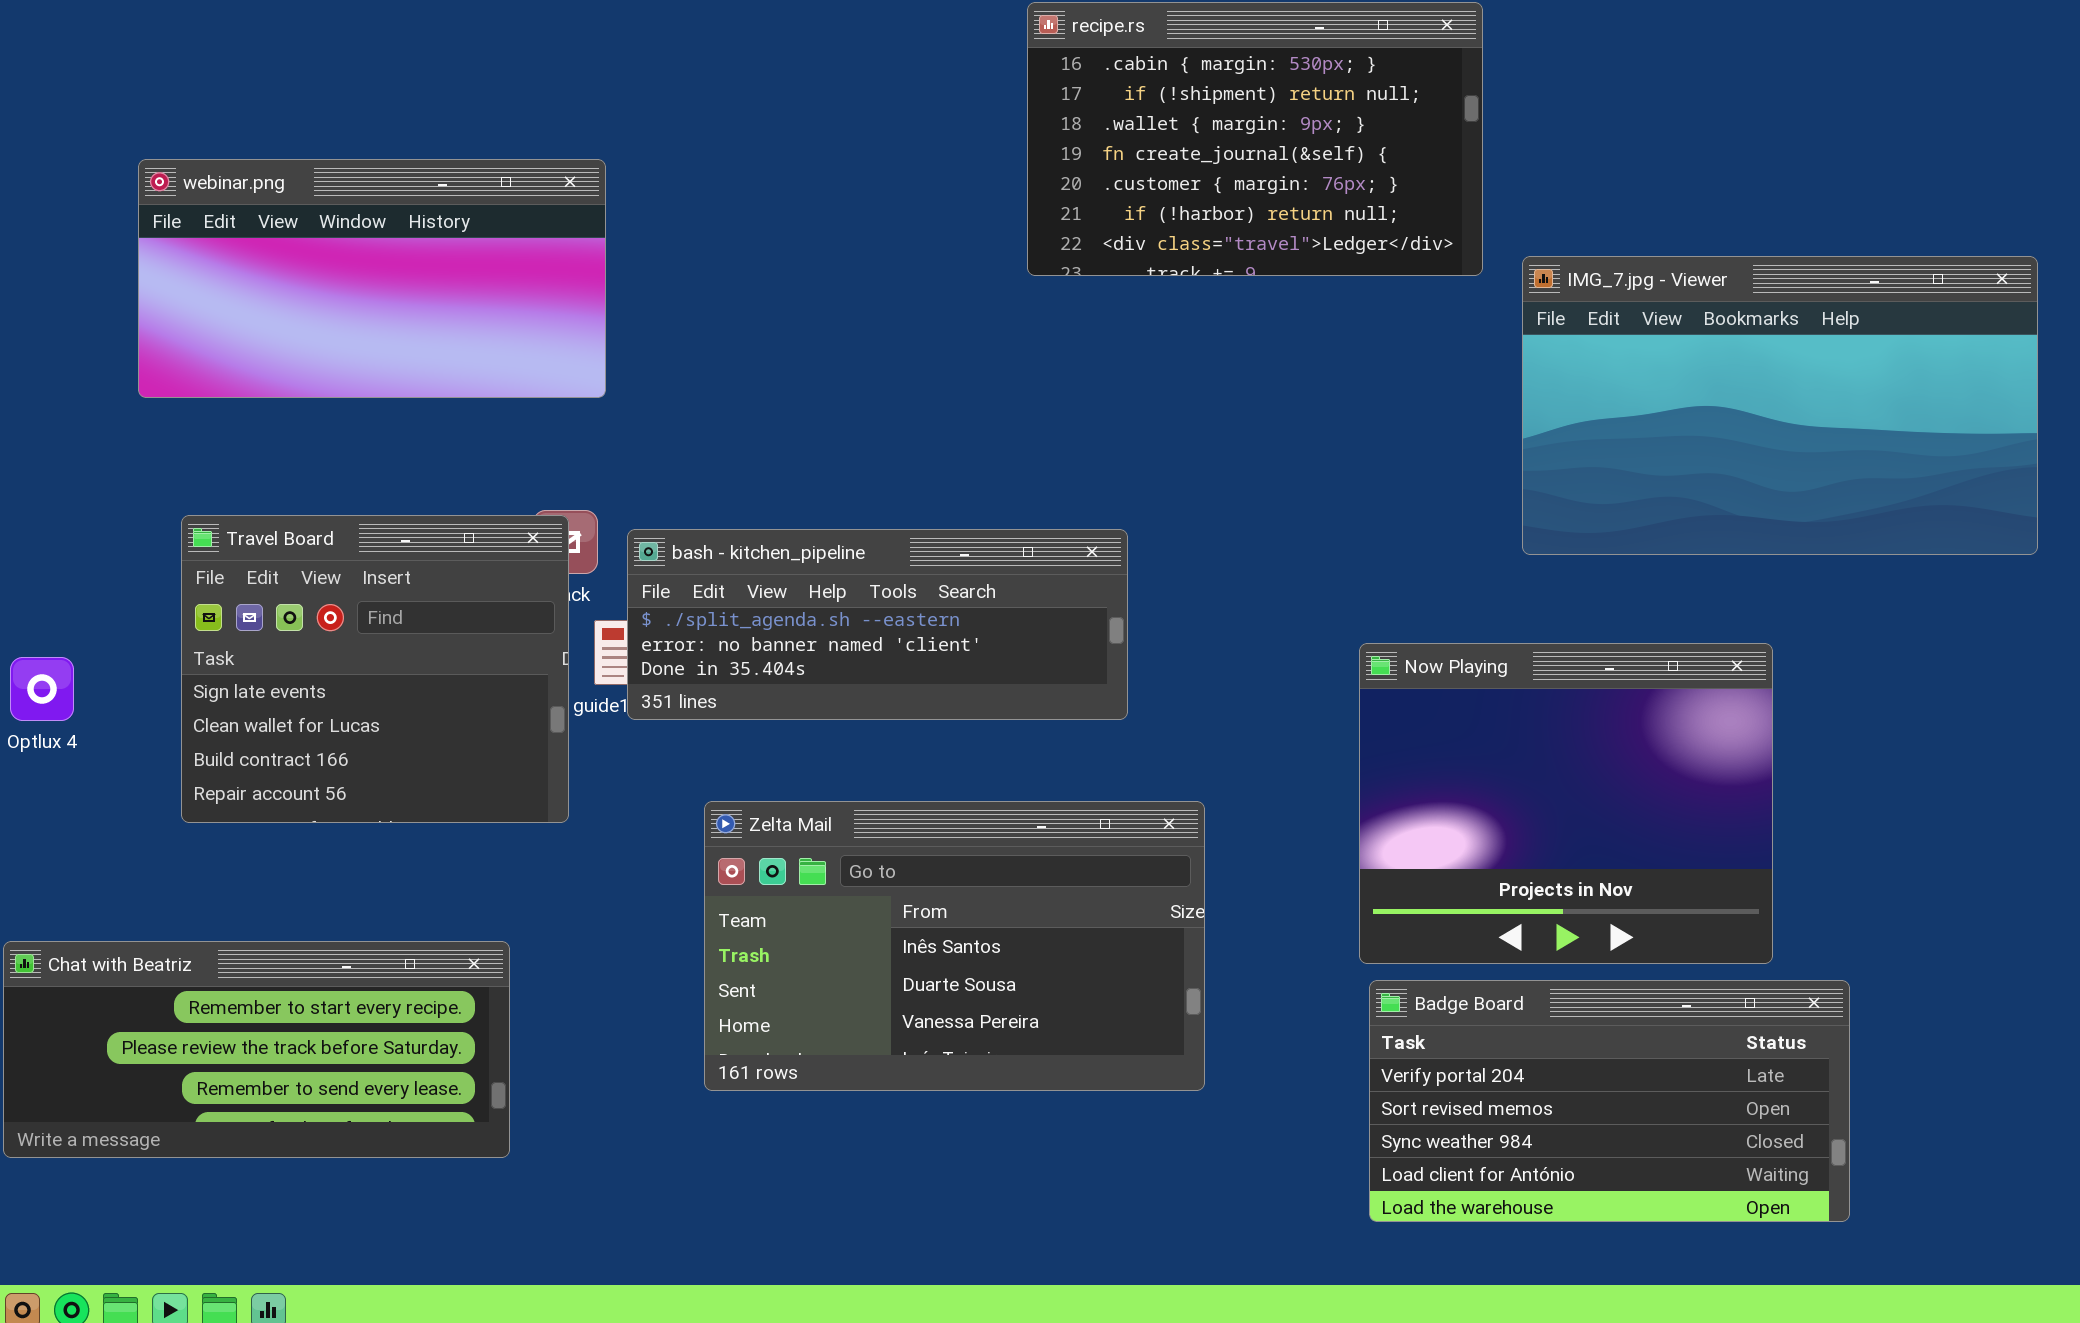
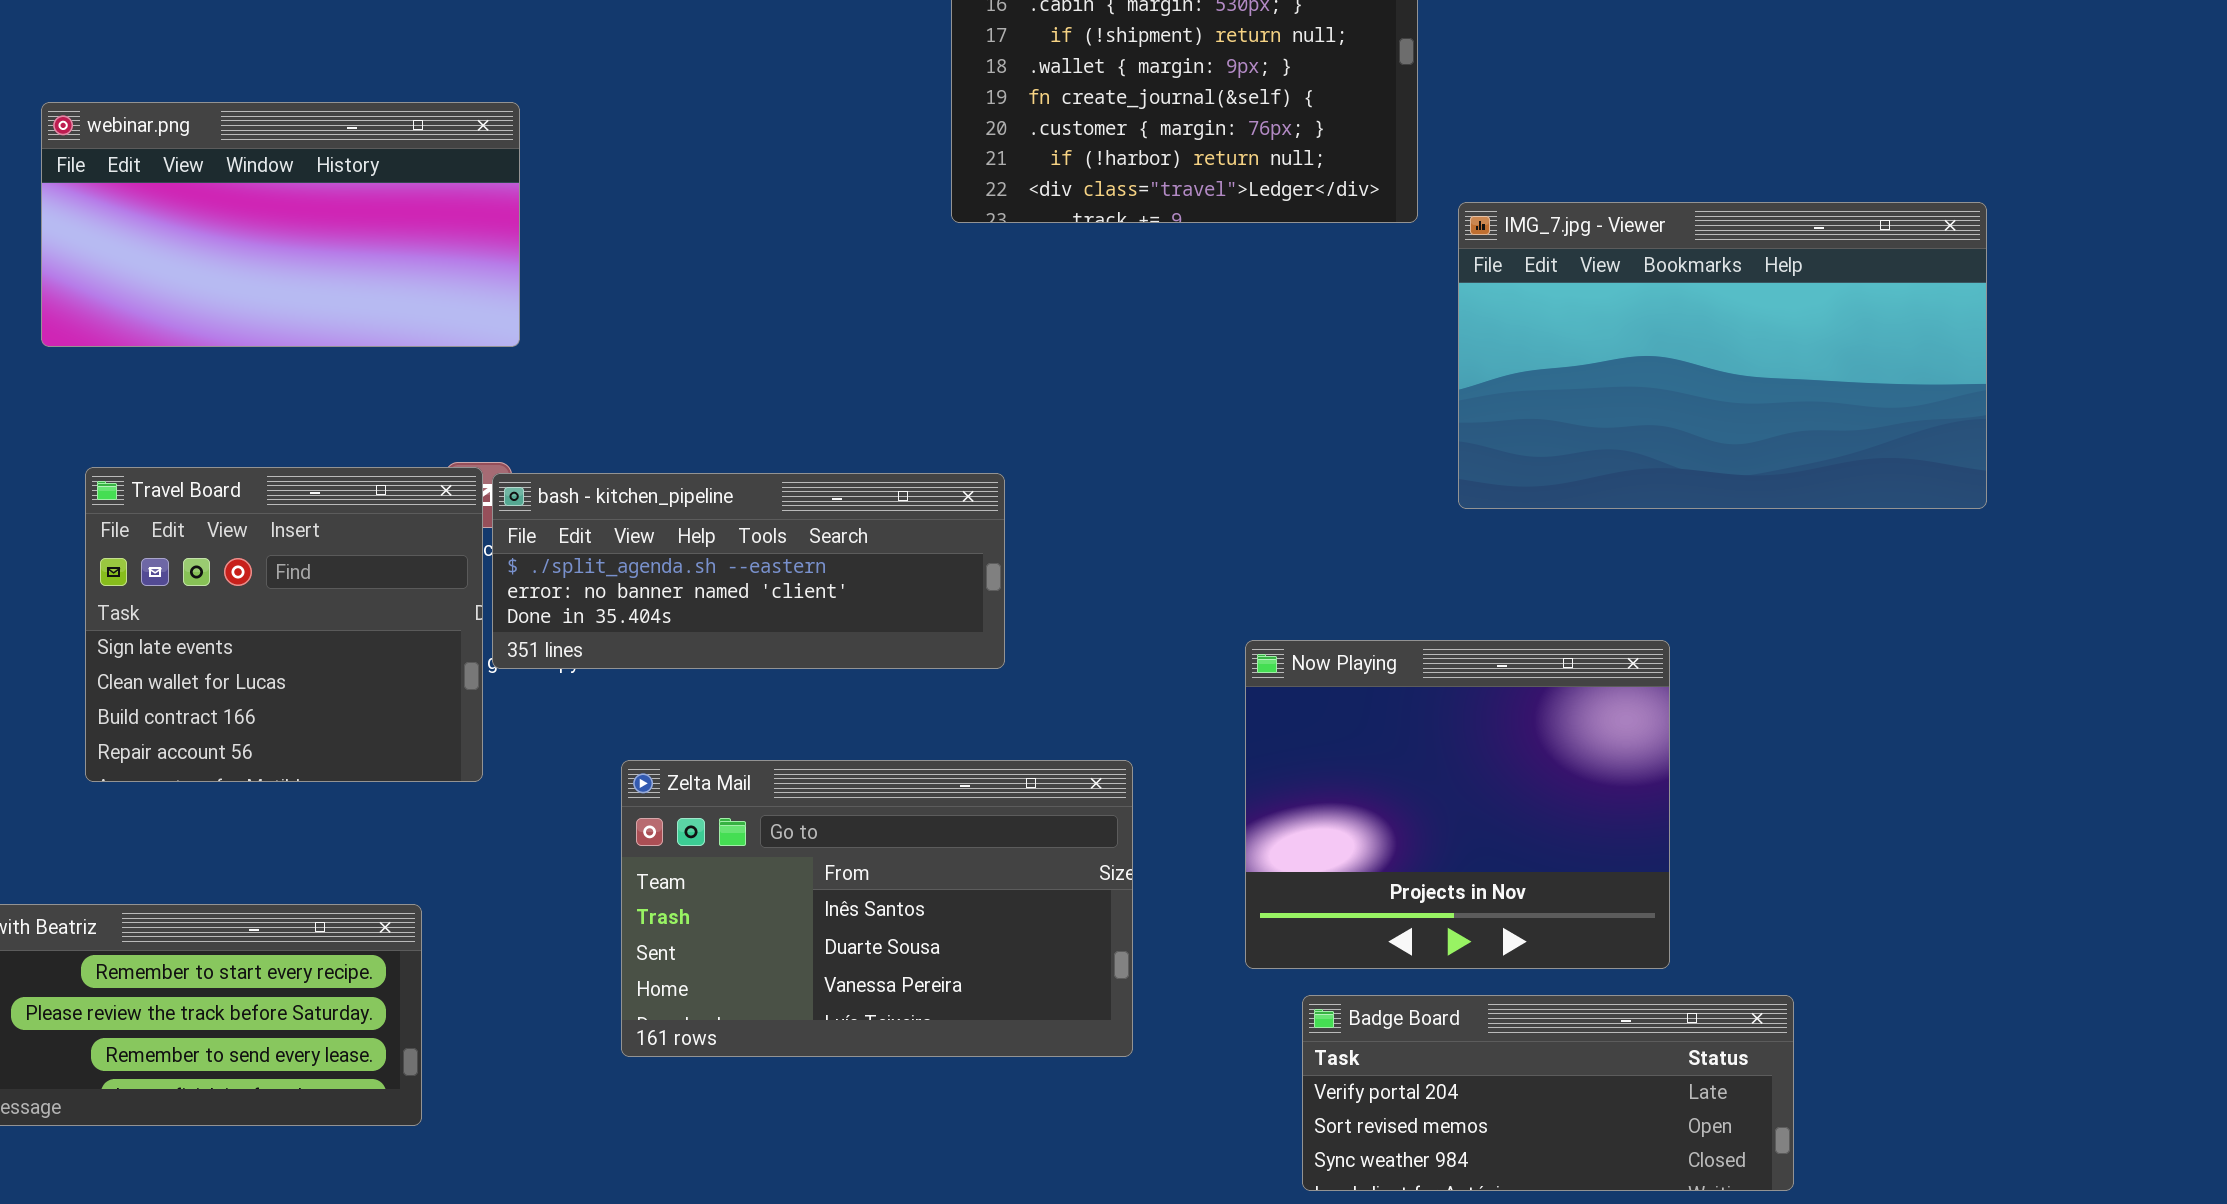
bash - kitchen_pipeline: [627,529,1128,720] -> [492,473,1005,669], moved
Now Playing: [1359,643,1773,964] -> [1245,640,1670,969], moved
Badge Board: [1369,980,1850,1222] -> [1302,995,1794,1191], resized

